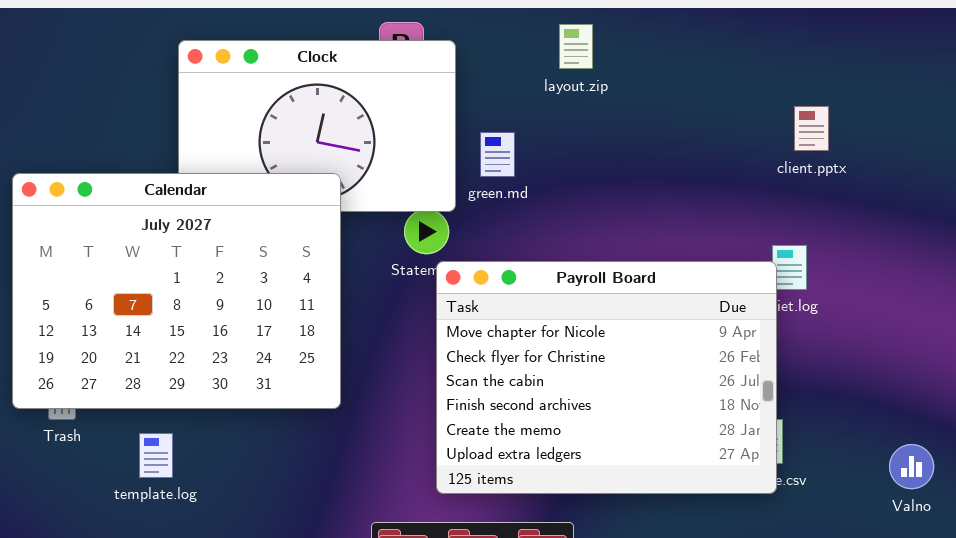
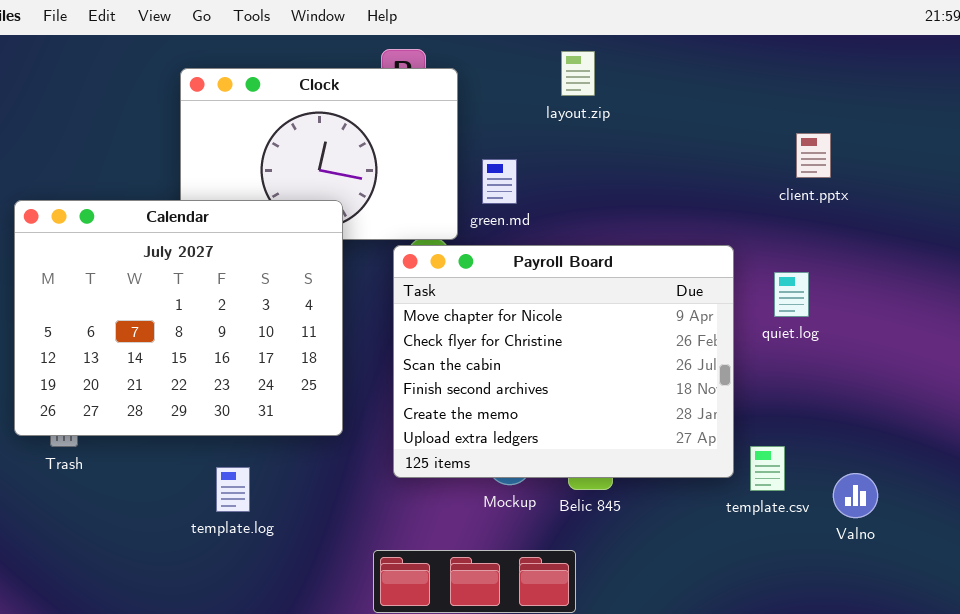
Payroll Board: [436,261,777,494] -> [393,245,734,478], moved
template.log: [139,433,173,478] -> [216,467,250,512], moved
Valno: [889,444,934,489] -> [833,473,878,518], moved

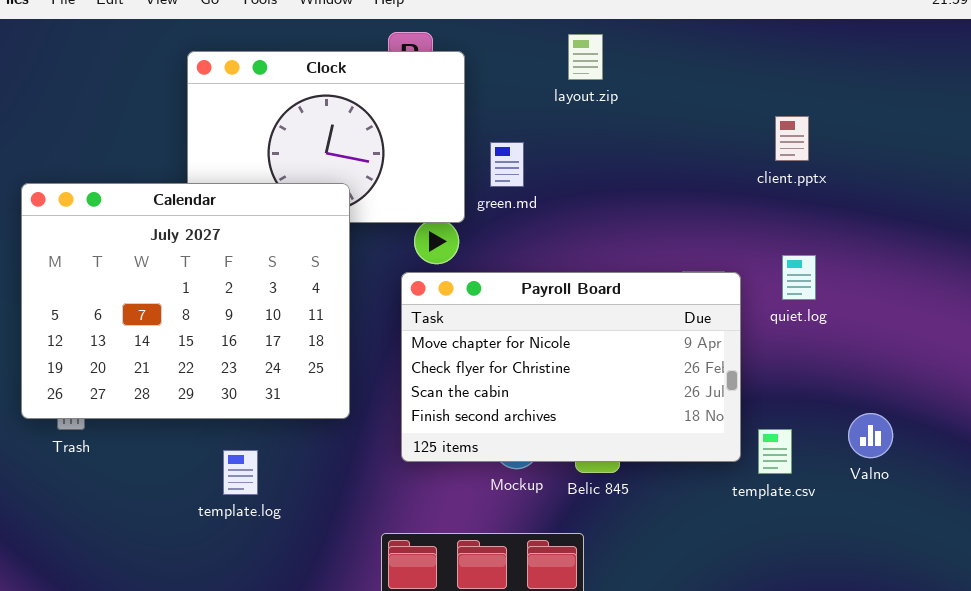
client.pptx: [796,133,831,178] -> [775,116,809,161], moved
Payroll Board: [393,245,734,478] -> [401,272,741,462], resized
Valno: [833,473,878,518] -> [848,413,893,458], moved

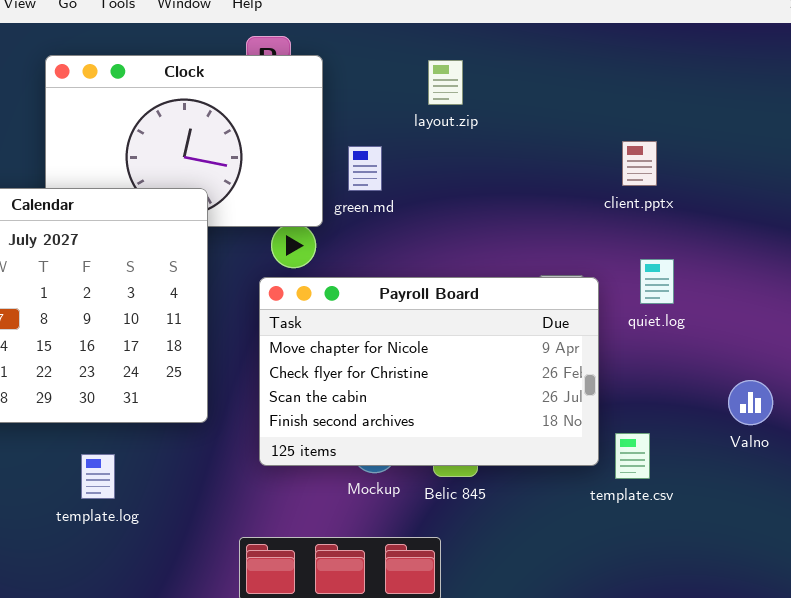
layout.zip: [568,34,603,80] -> [428,60,463,105], moved
client.pptx: [775,116,809,161] -> [622,141,657,186], moved
Valno: [848,413,893,458] -> [728,380,773,425], moved

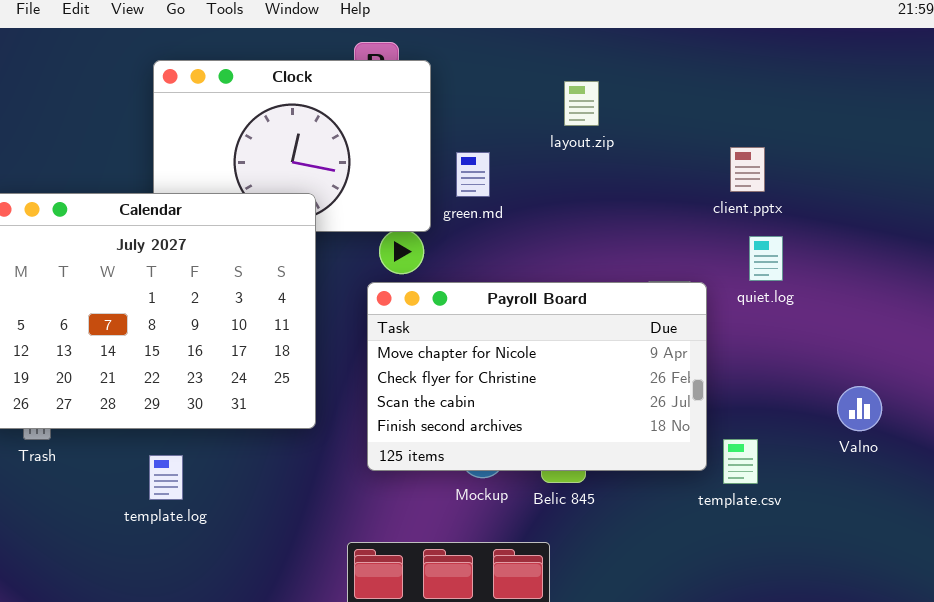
layout.zip: [428,60,463,105] -> [564,81,599,126], moved
quiet.log: [640,259,674,304] -> [749,236,783,281], moved
template.log: [81,454,115,499] -> [149,455,183,500], moved

